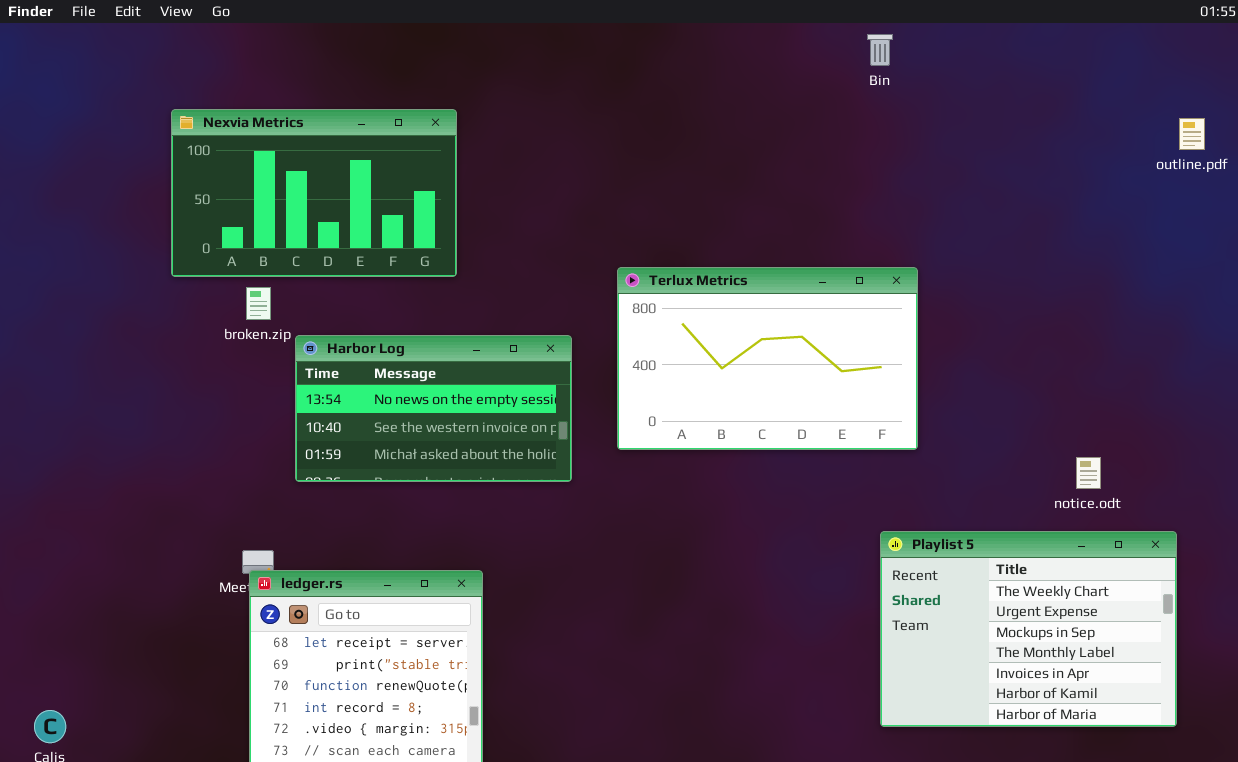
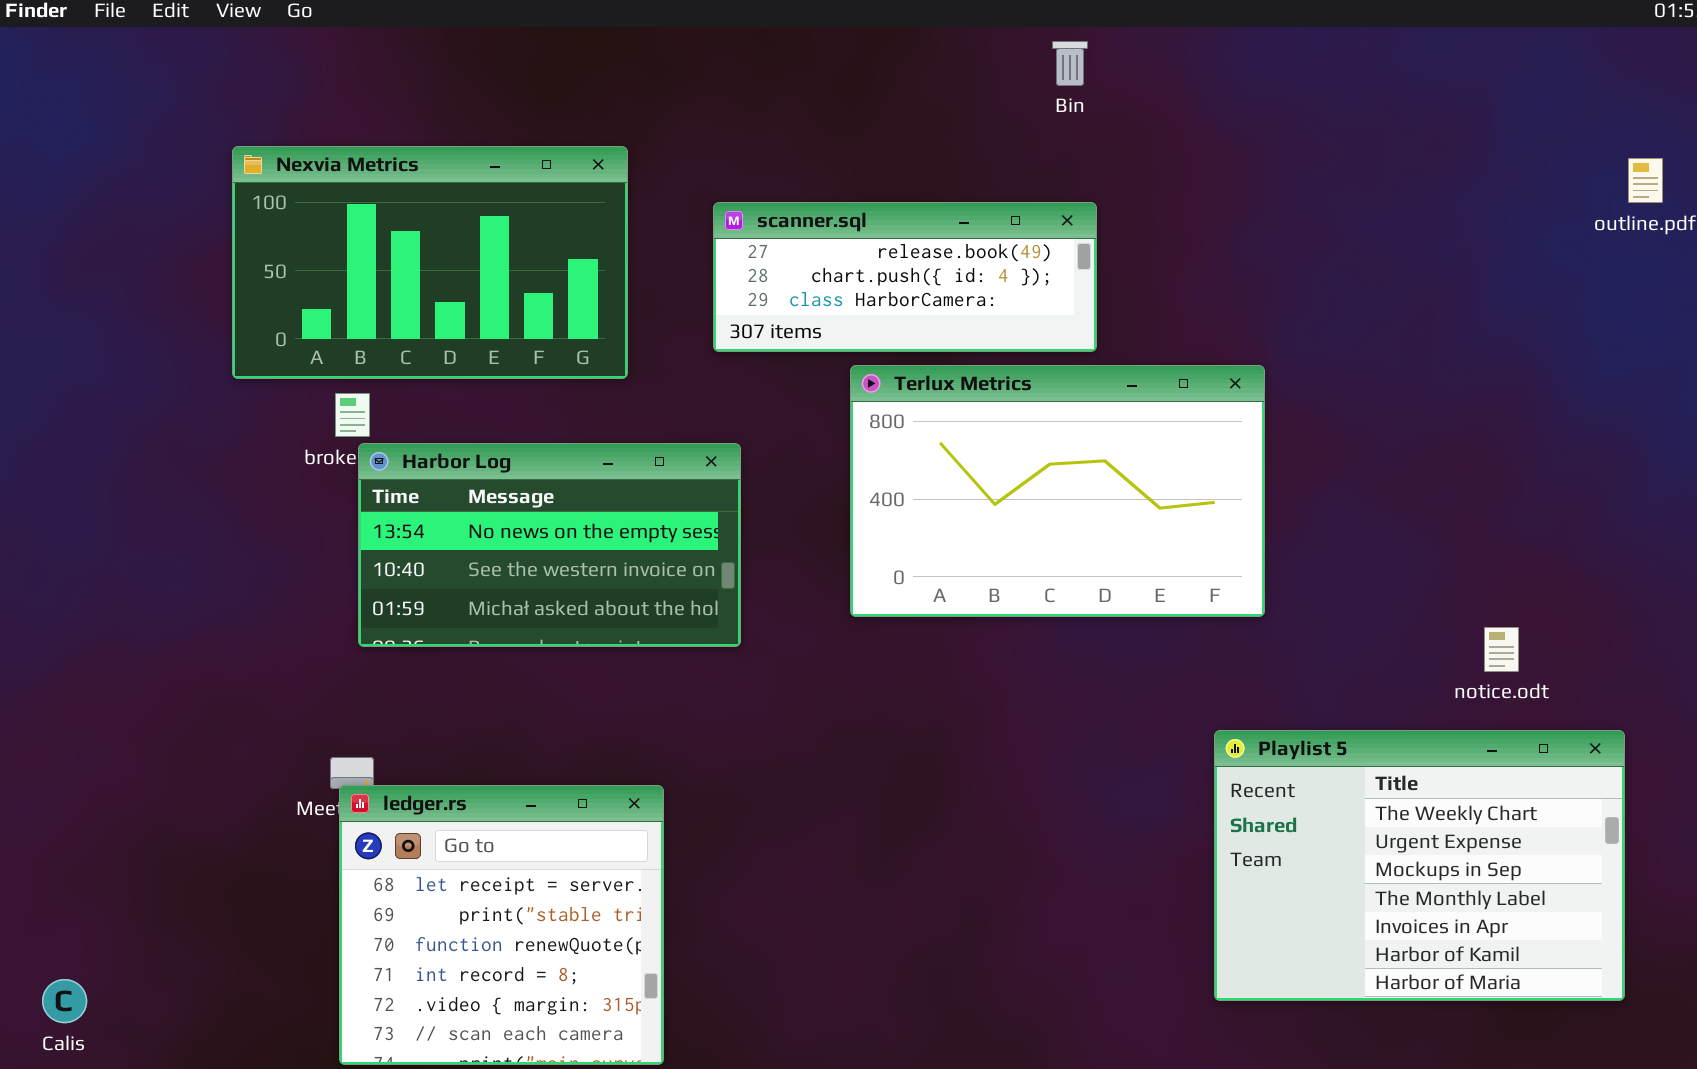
Bin: [867,34,893,66] -> [1052,41,1088,86], moved
scanner.sql: none -> [713,202,1097,352], opened
Harbor Log: [295,335,572,482] -> [358,443,741,647], moved

